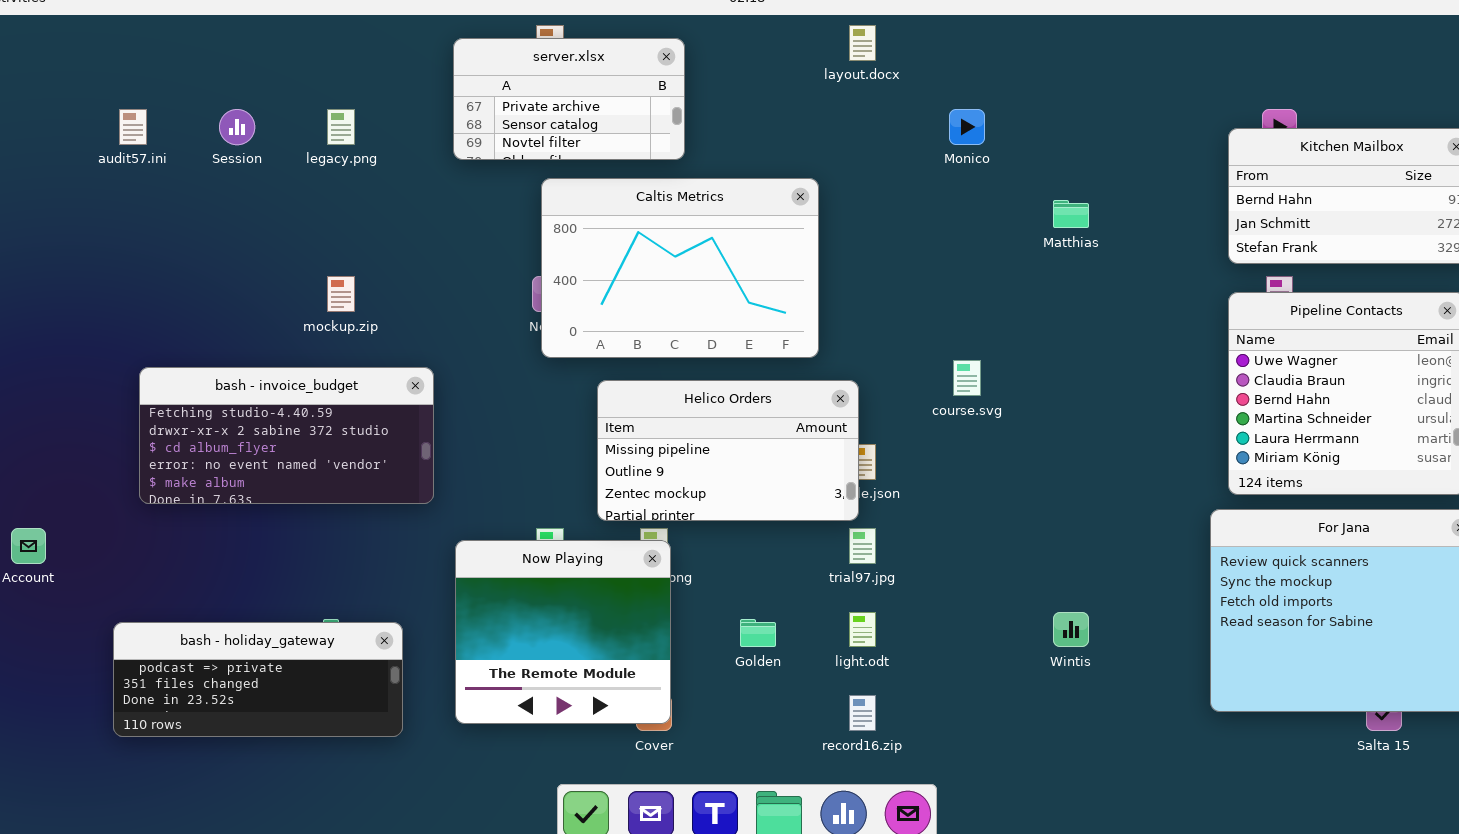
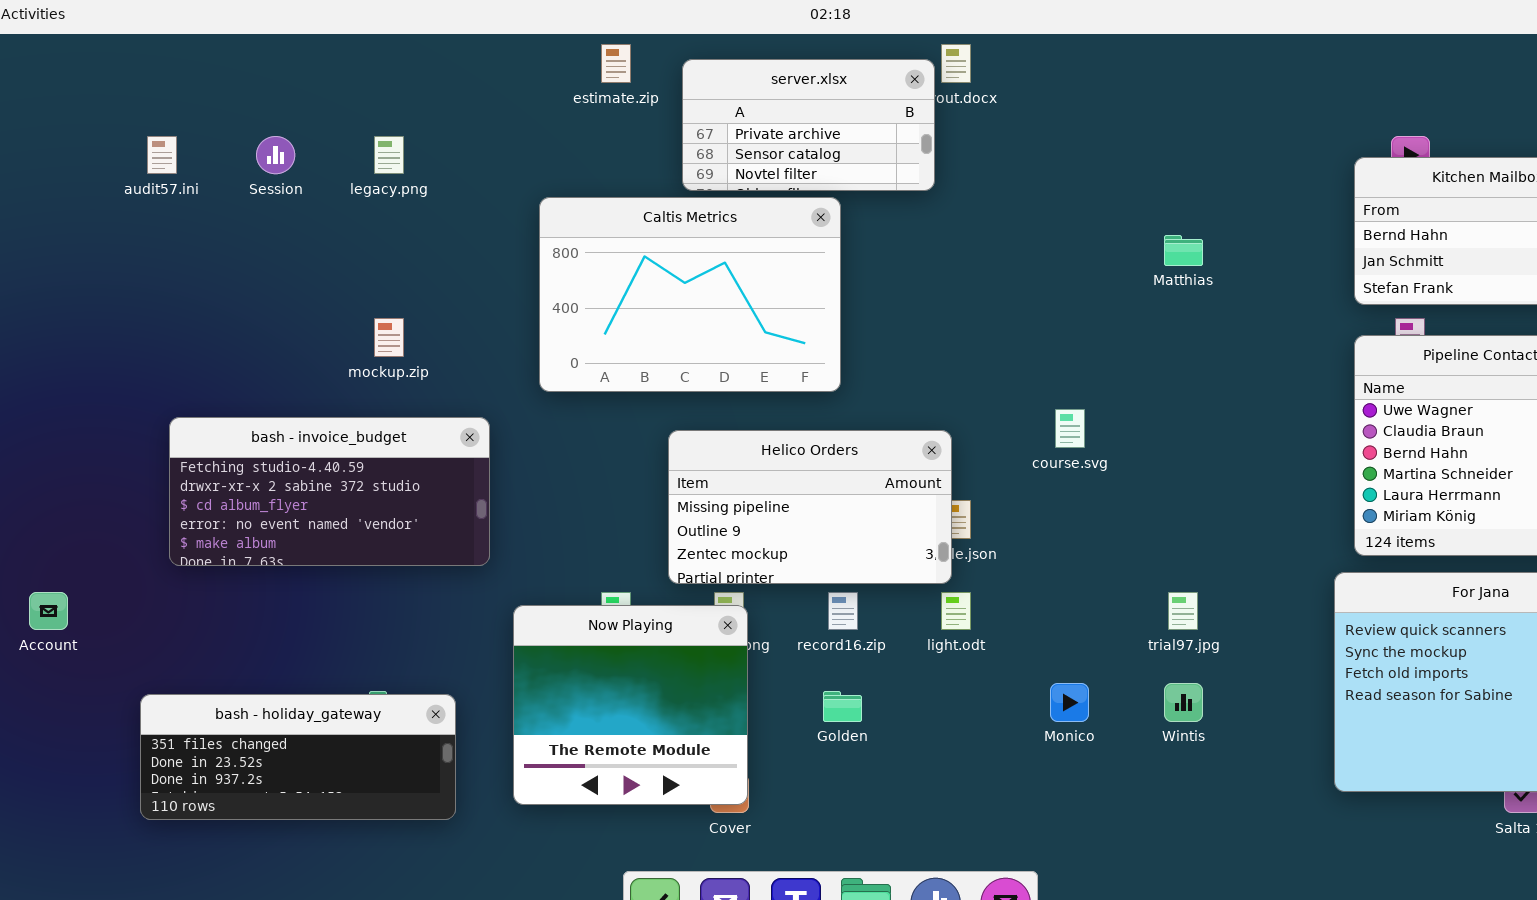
server.xlsx: [453,38,685,160] -> [682,59,935,191], moved
Monico: [949,109,985,145] -> [1050,683,1089,722], moved
Caltis Metrics: [541,178,819,358] -> [539,197,841,392], moved
trial97.jpg: [849,528,876,564] -> [1168,592,1198,630], moved
light.odt: [849,612,876,647] -> [941,592,971,630], moved
bash - holiday_gateway: [113,622,403,737] -> [140,694,456,820], scrolled down 1 row
record16.zip: [849,695,876,731] -> [828,592,858,630], moved

